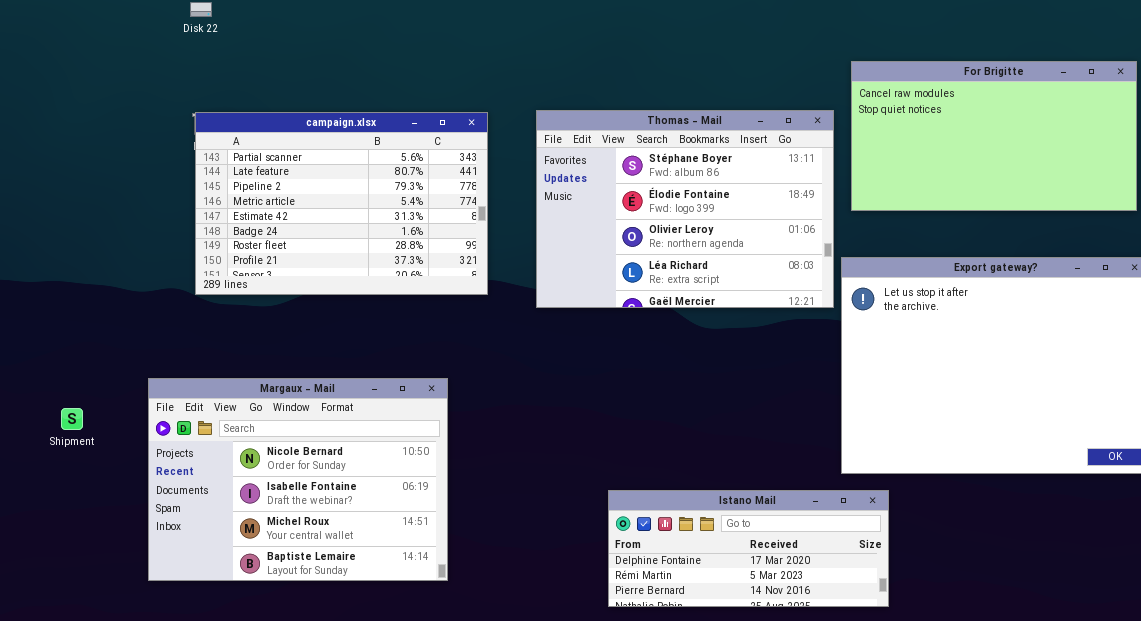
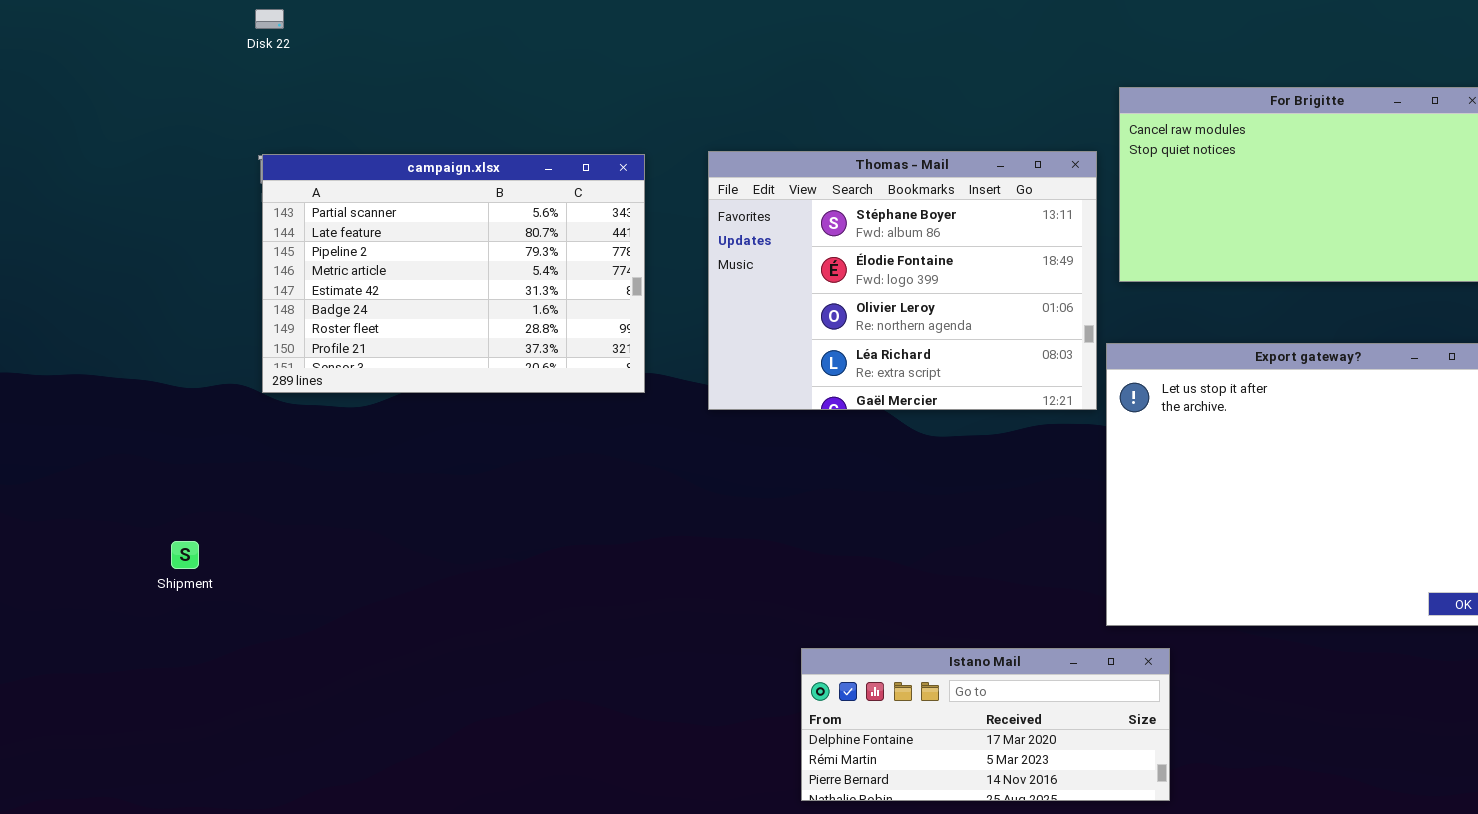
Margaux - Mail: [148,378,448,581] -> none, closed
Shipment: [61,408,83,430] -> [171,541,199,569], moved

